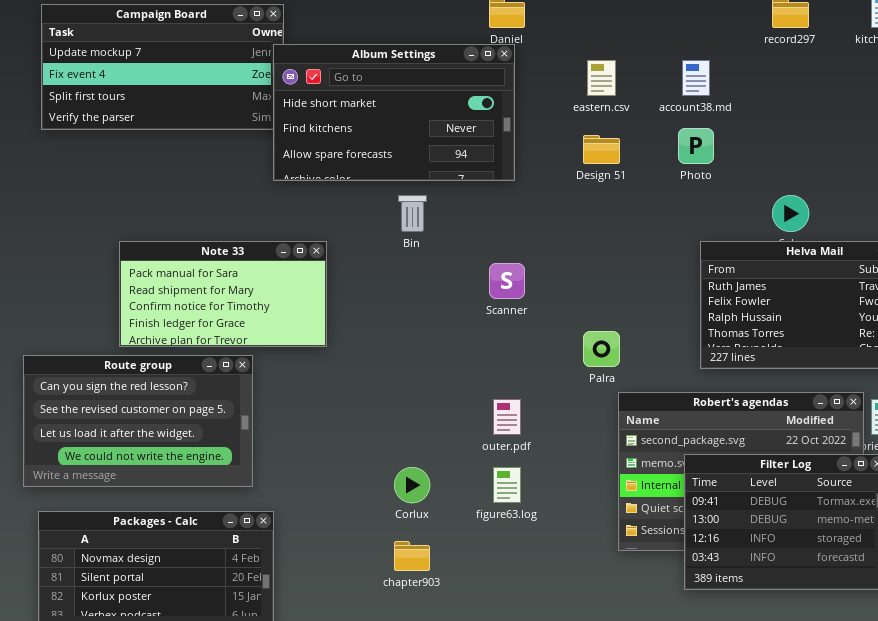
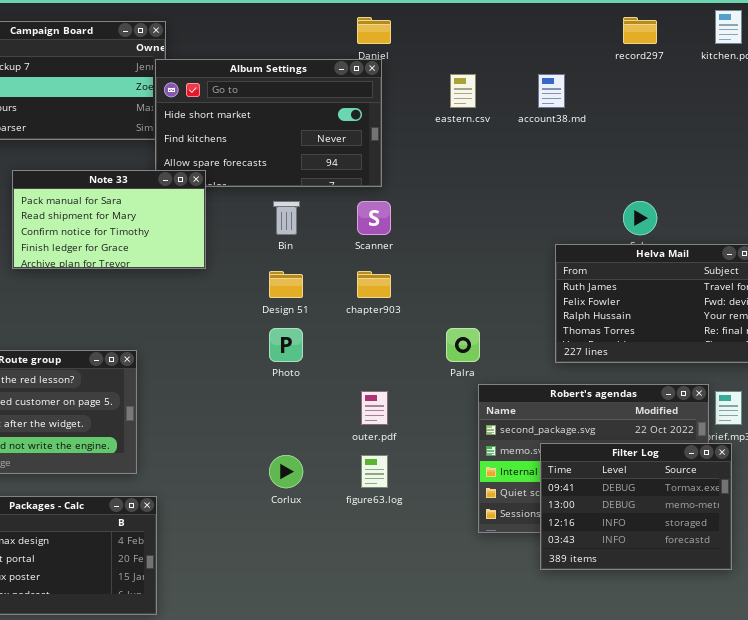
Photo: [678,128,714,164] -> [269,328,303,362], moved
Design 51: [583,135,620,164] -> [269,271,303,298], moved
Note 33: [119,241,327,347] -> [12,170,206,269], moved
Scanner: [489,263,525,299] -> [357,201,391,235], moved
chapter903: [394,541,430,571] -> [357,271,391,298], moved

